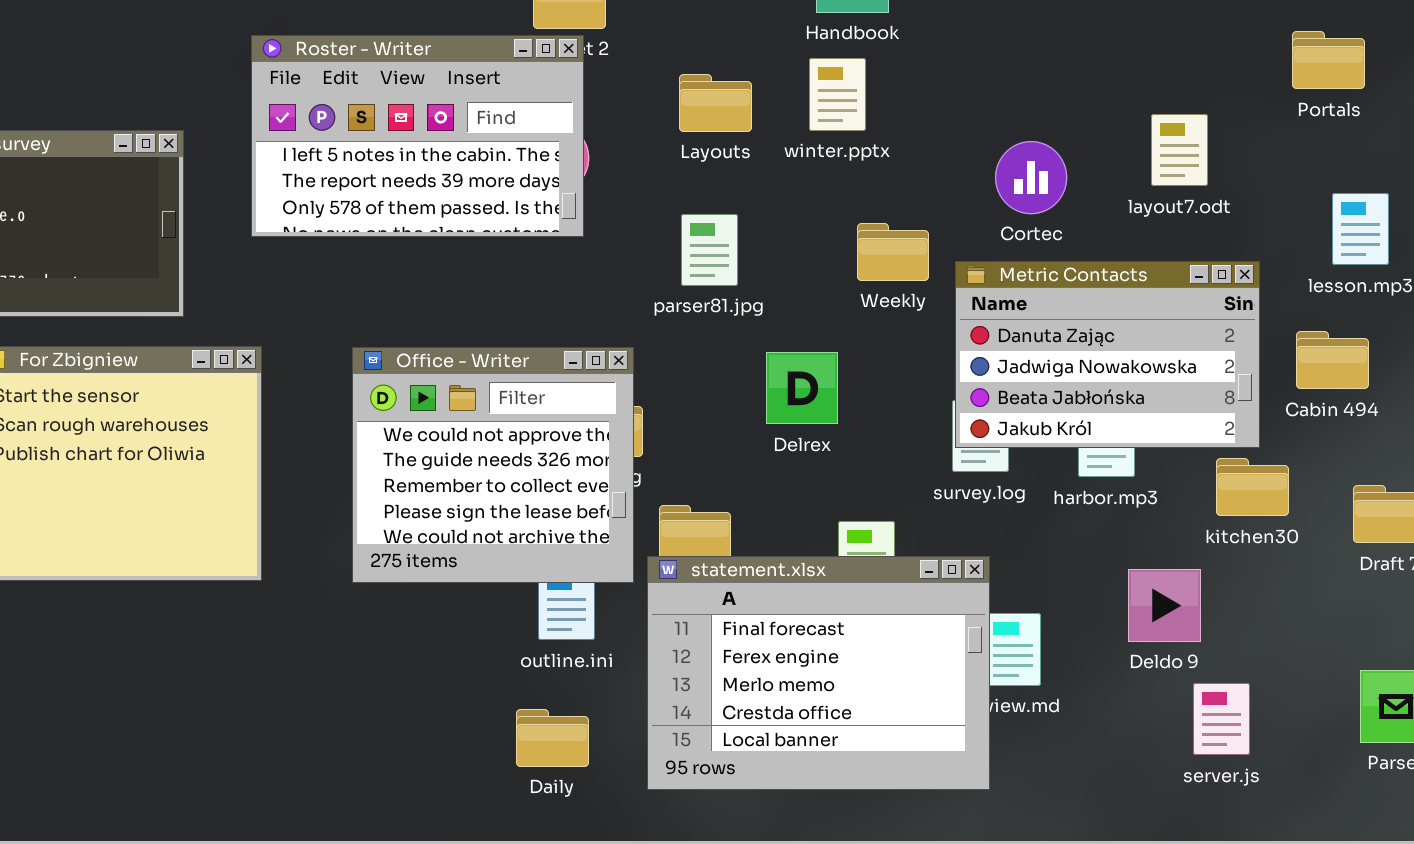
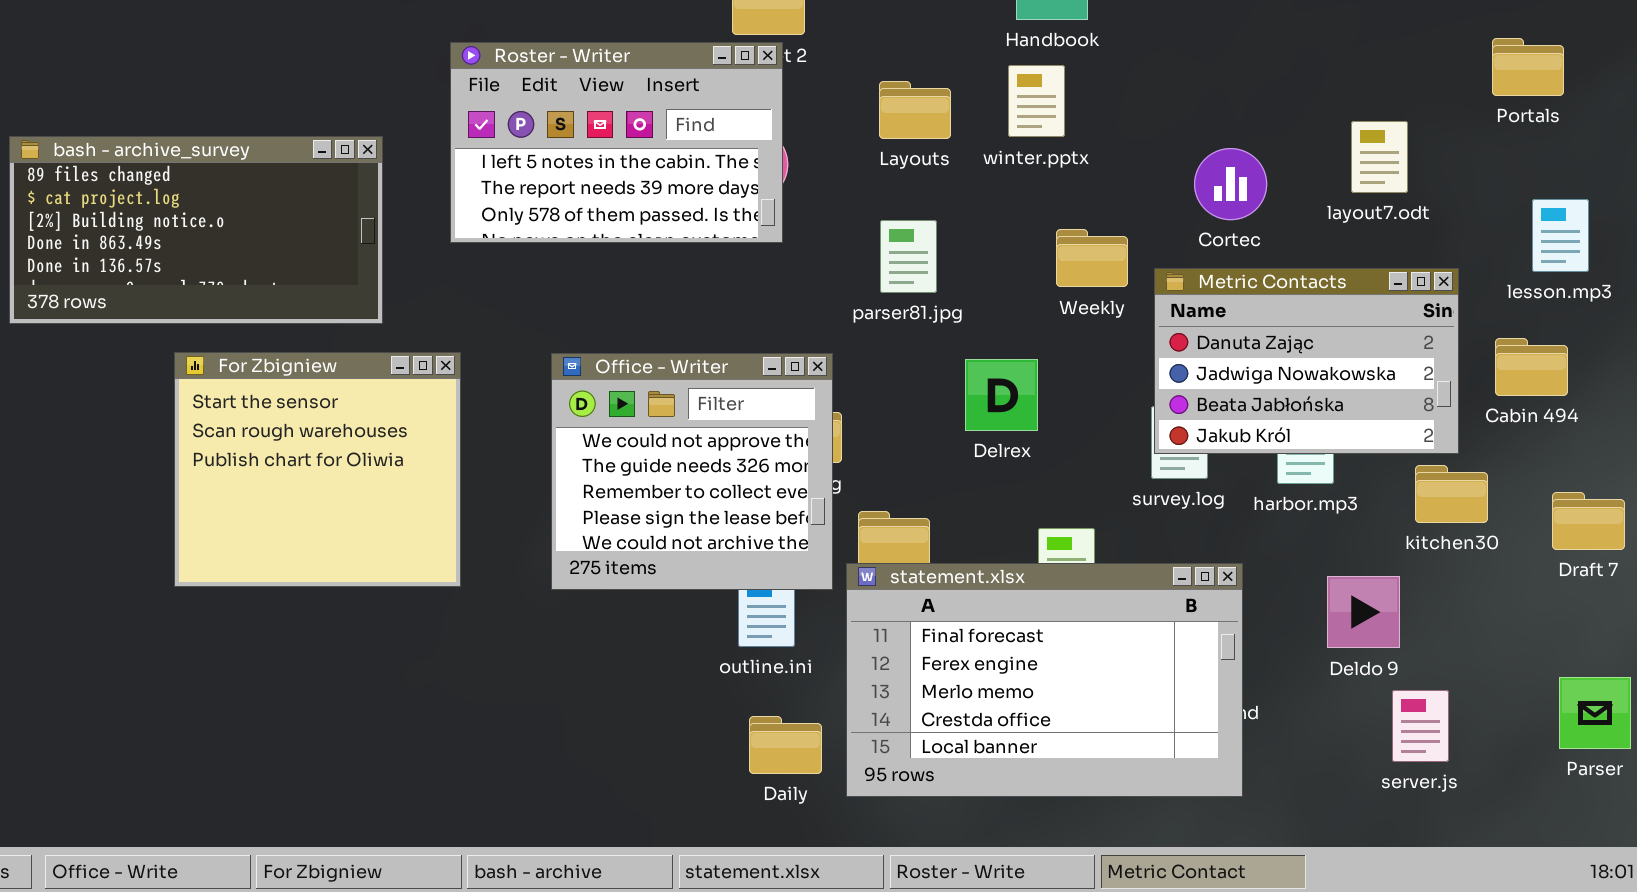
statement.xlsx: [647,556,990,790] -> [846,563,1243,797], resized
Daily: [516,709,589,767] -> [749,716,822,774], moved

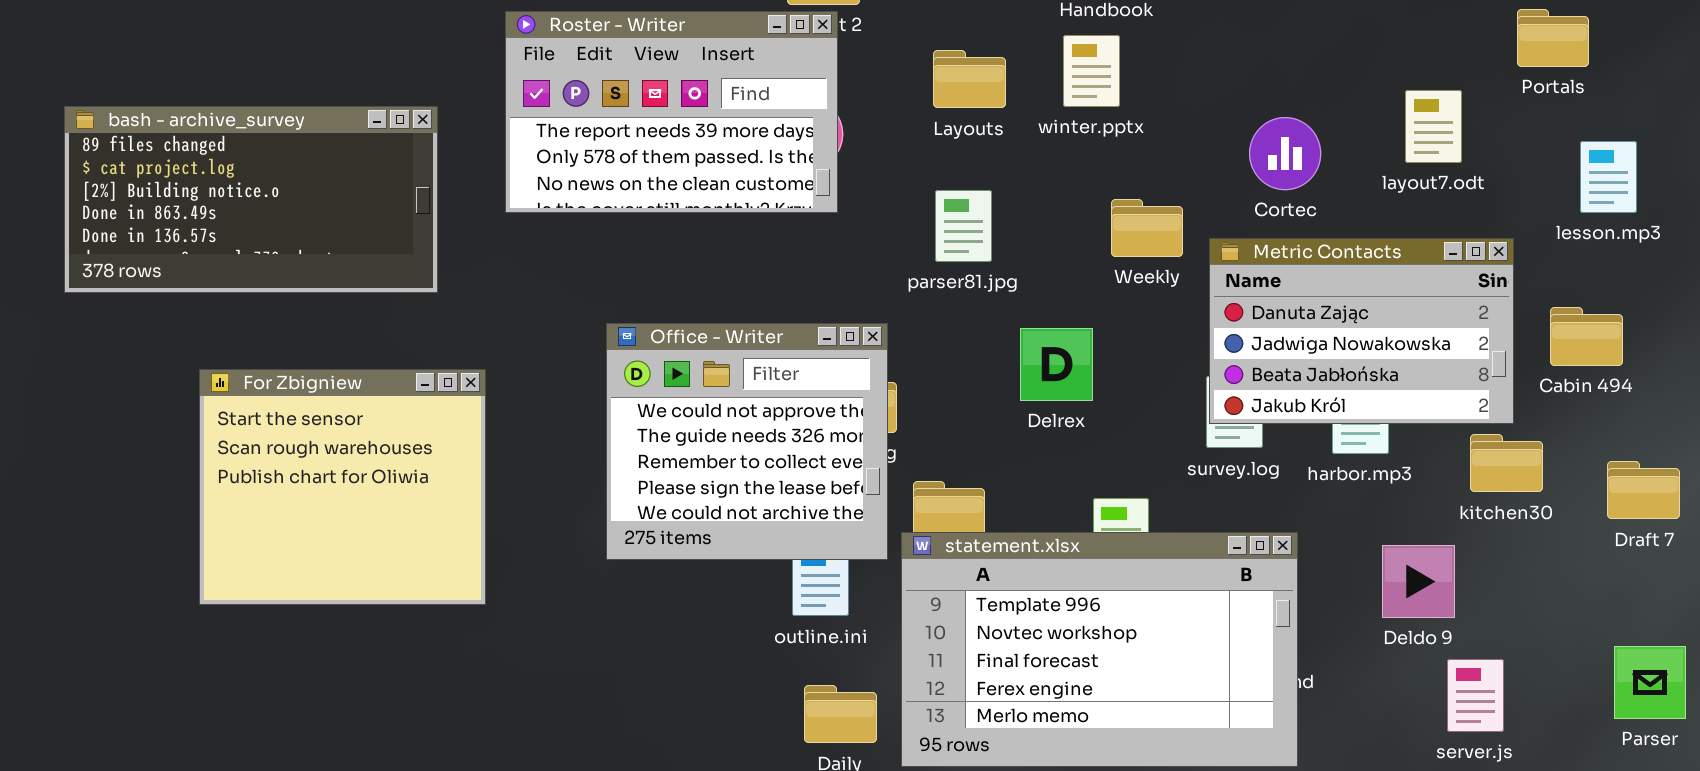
Portals: [1492,38,1564,96] -> [1517,9,1589,67], moved
Roster - Writer: [450,42,783,243] -> [505,11,838,213], scrolled down 1 row
lesson.mp3: [1532,199,1589,272] -> [1580,141,1637,213], moved
For Zbigniew: [174,352,461,587] -> [199,369,486,605], moved
statement.xlsx: [846,563,1243,797] -> [901,532,1298,767], scrolled up 2 rows

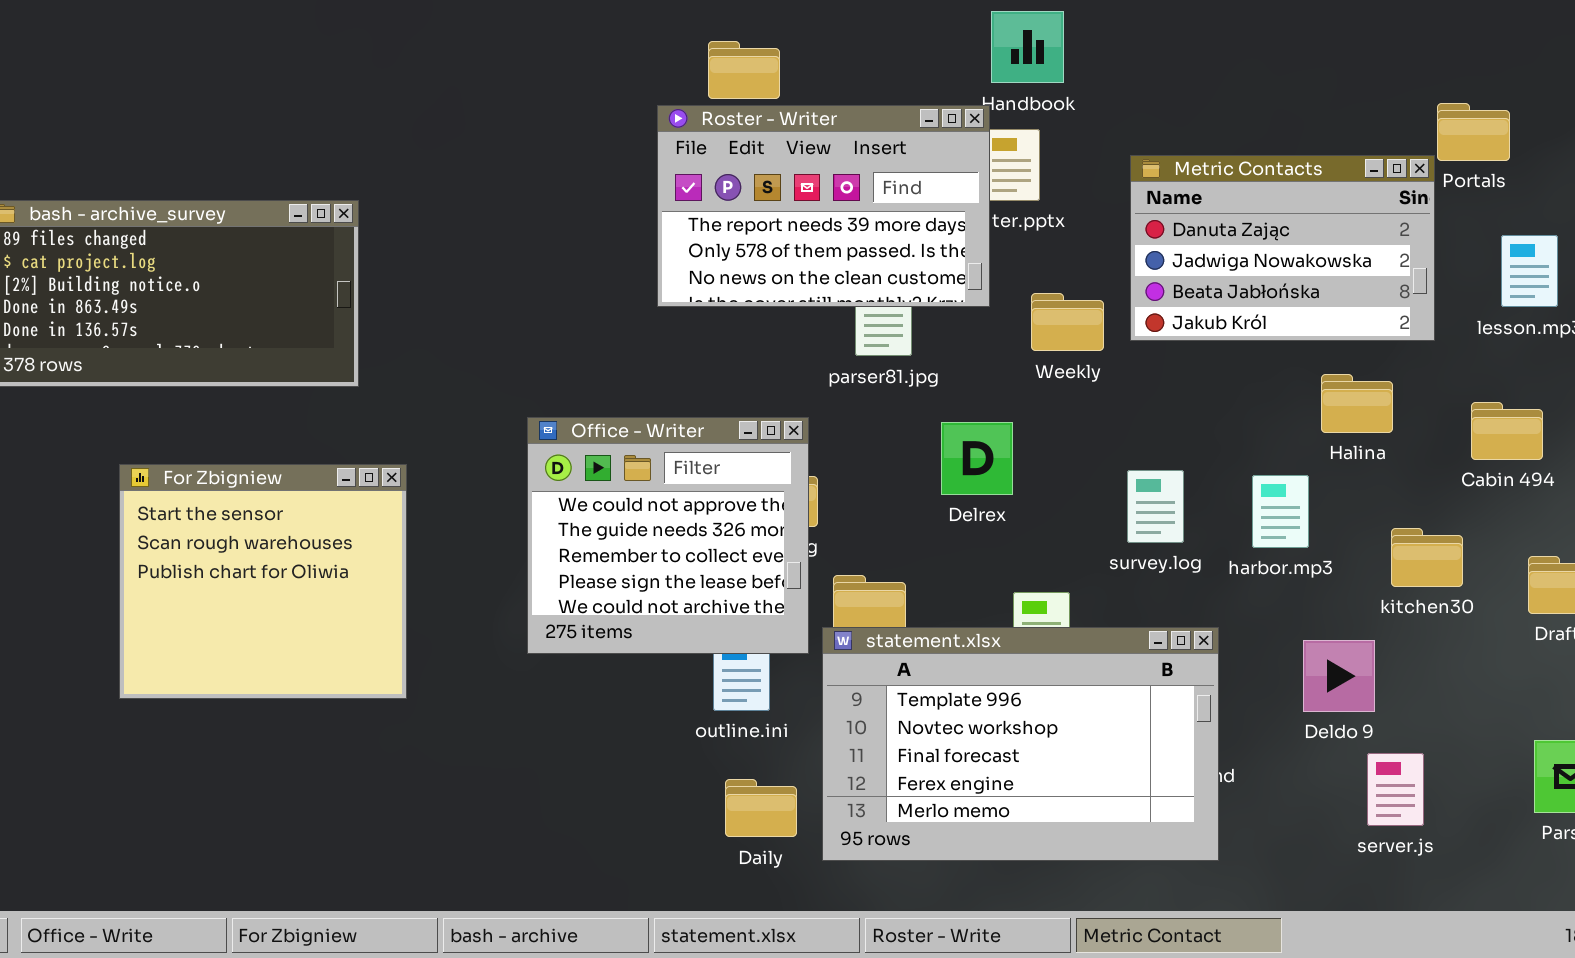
Roster - Writer: [505,11,838,213] -> [657,105,990,307], moved
Metric Contacts: [1209,238,1514,424] -> [1130,155,1435,341], moved

